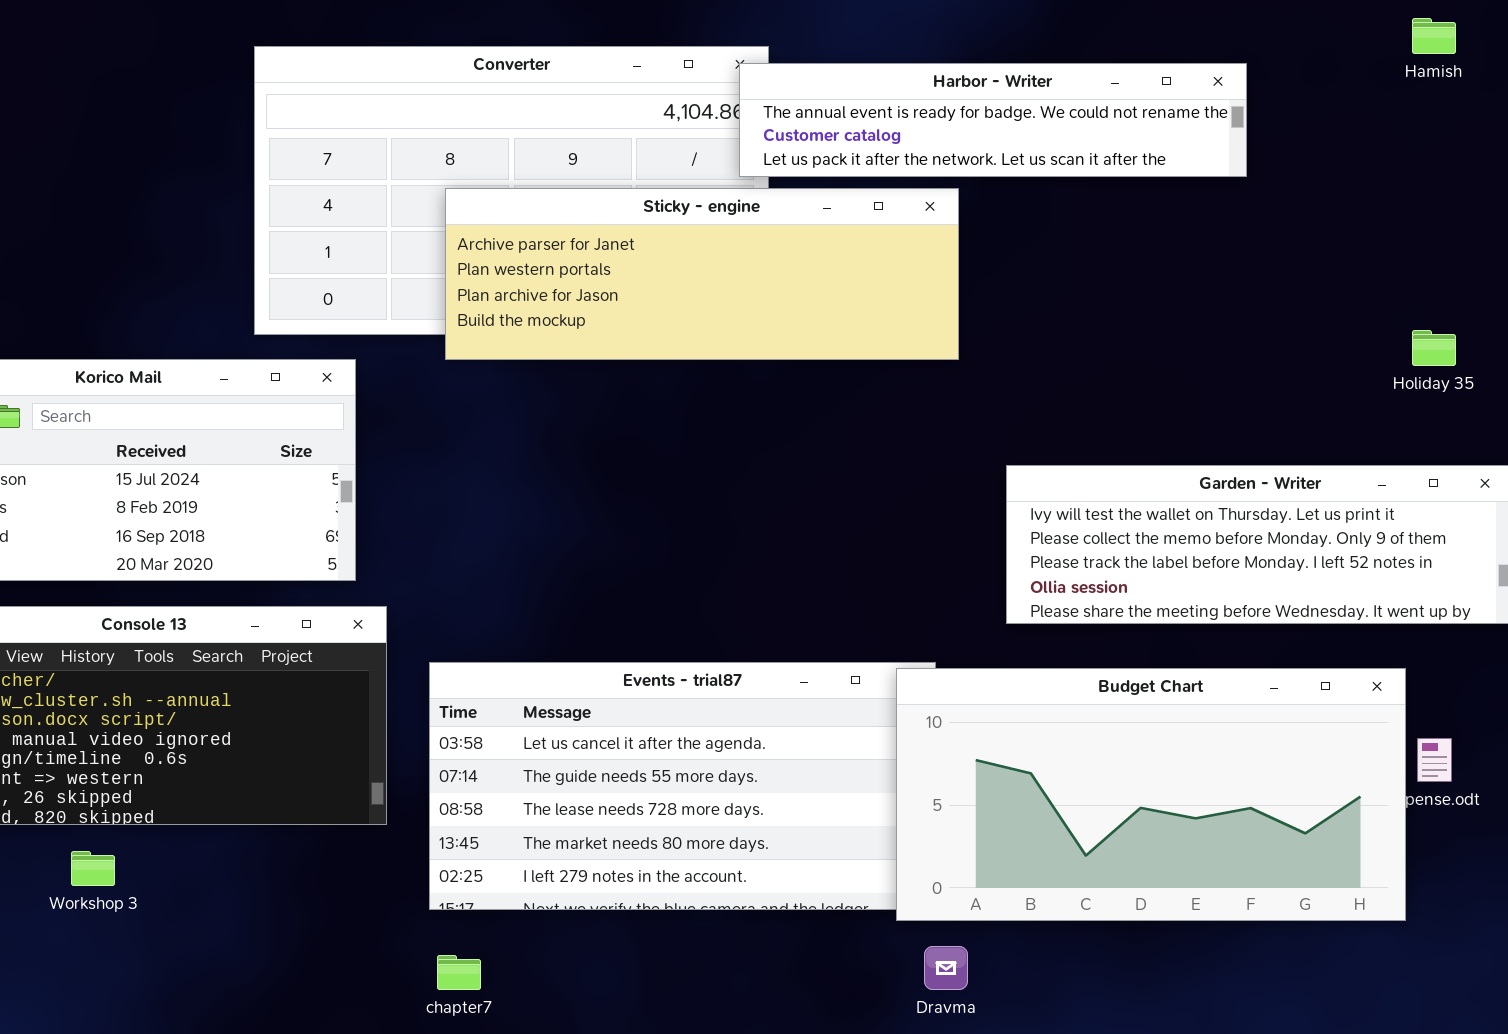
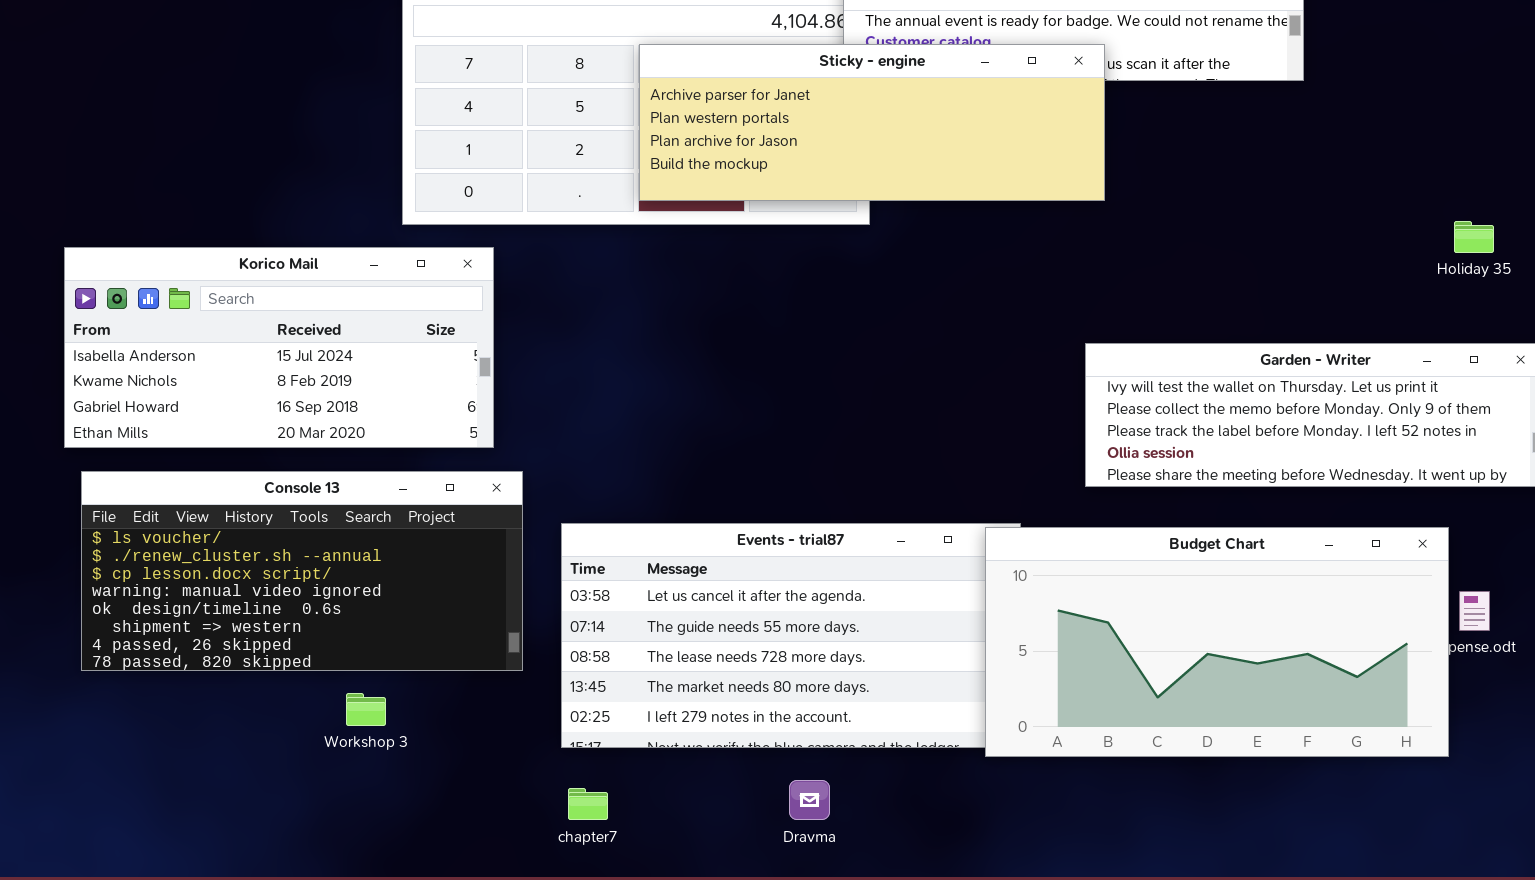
Sticky - engine: [445,188,959,360] -> [639,44,1105,201], moved
Workshop 3: [71,851,115,886] -> [346,693,386,726], moved
Dravma: [924,946,968,990] -> [789,780,830,820], moved

